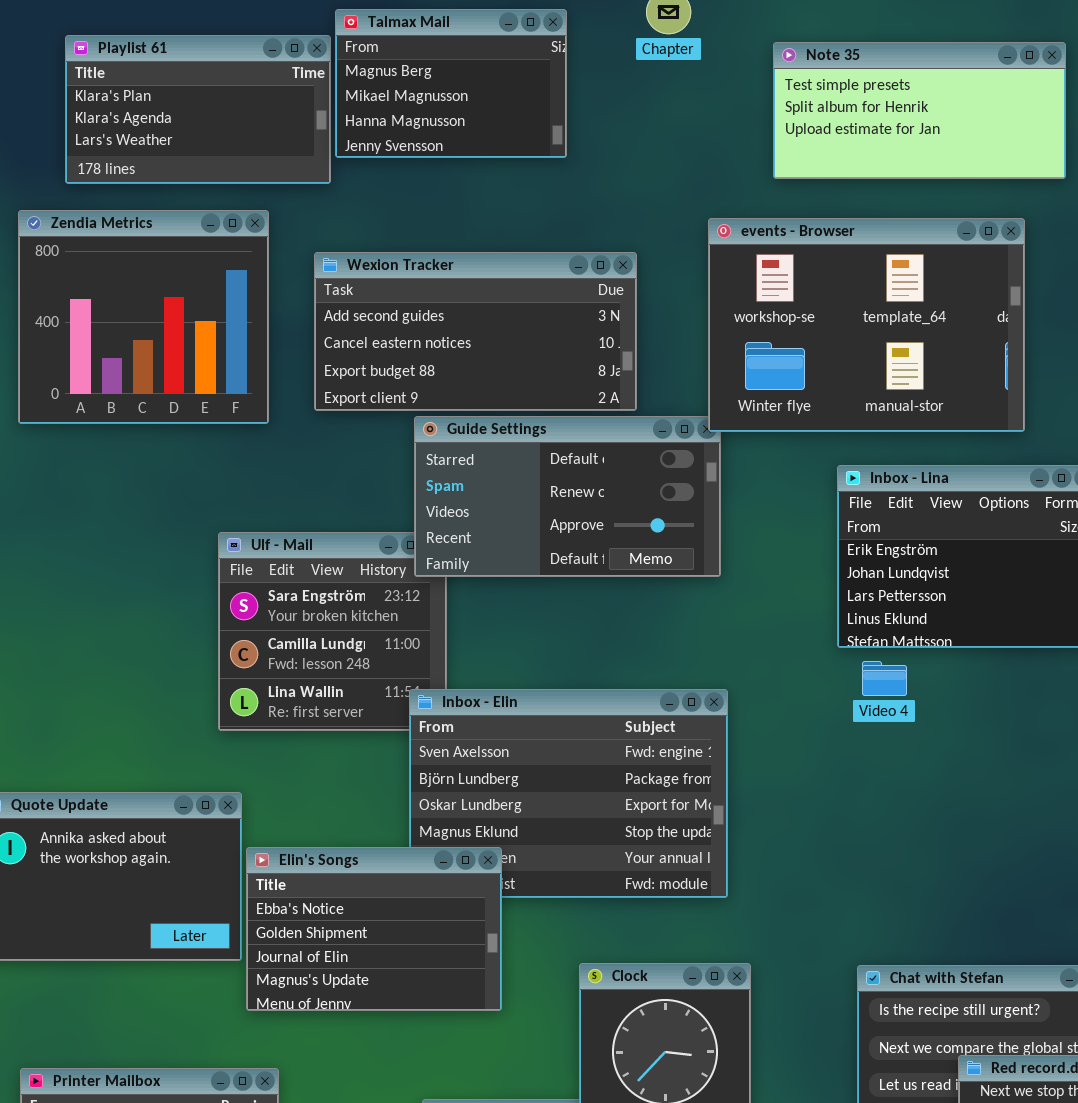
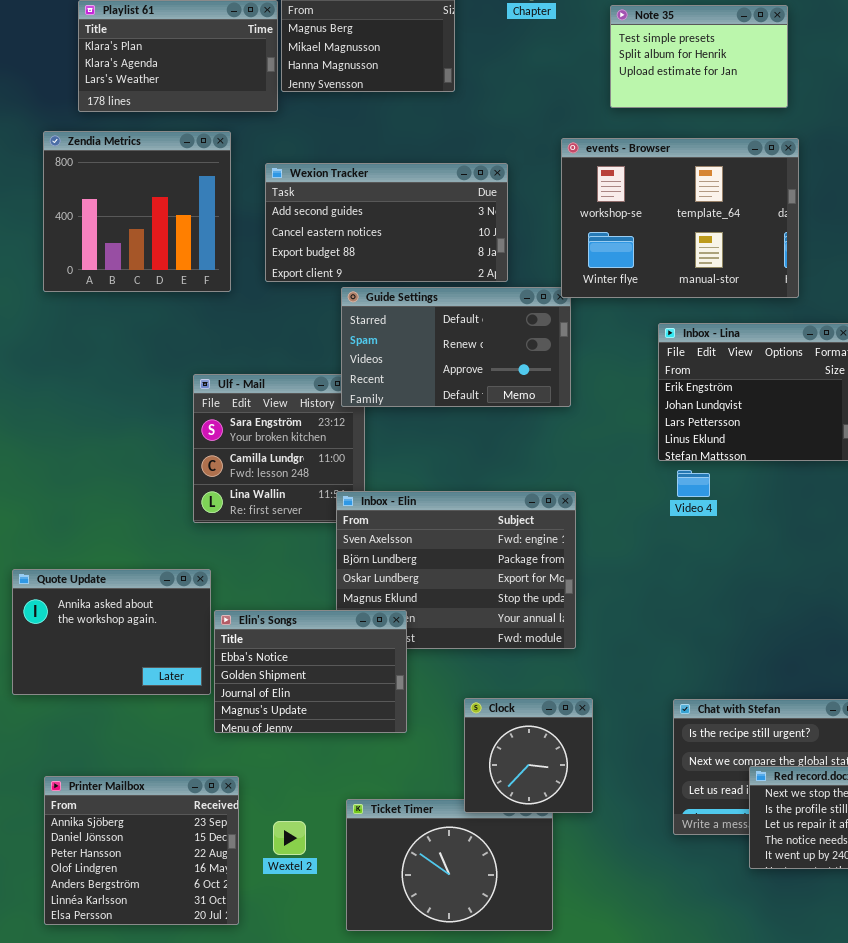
Note 35: [773,42,1066,179] -> [610,5,788,108], resized

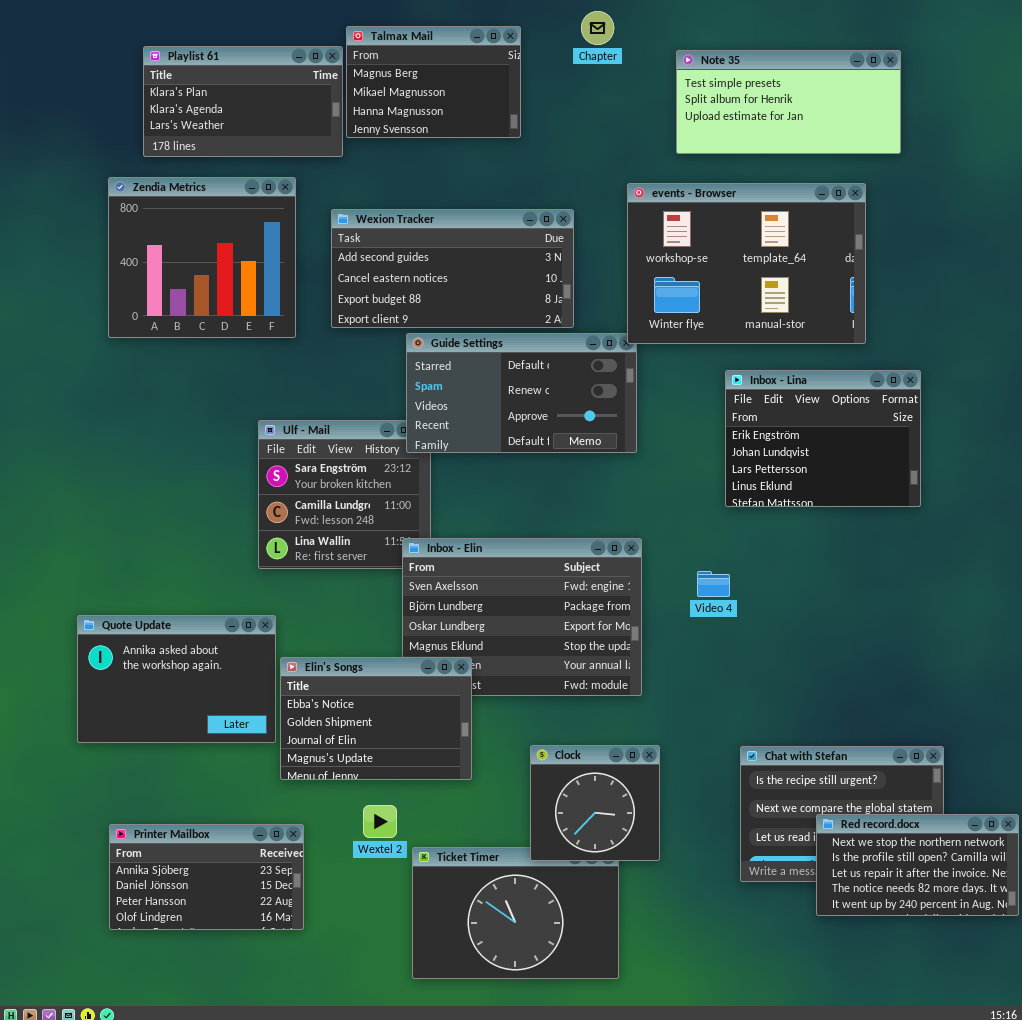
Note 35: [610,5,788,108] -> [676,50,901,154], resized
Video 4: [677,470,710,497] -> [697,571,730,597], moved
Printer Mailbox: [44,776,239,925] -> [109,824,304,930], resized
Wextel 2: [273,821,306,855] -> [363,805,397,838], moved

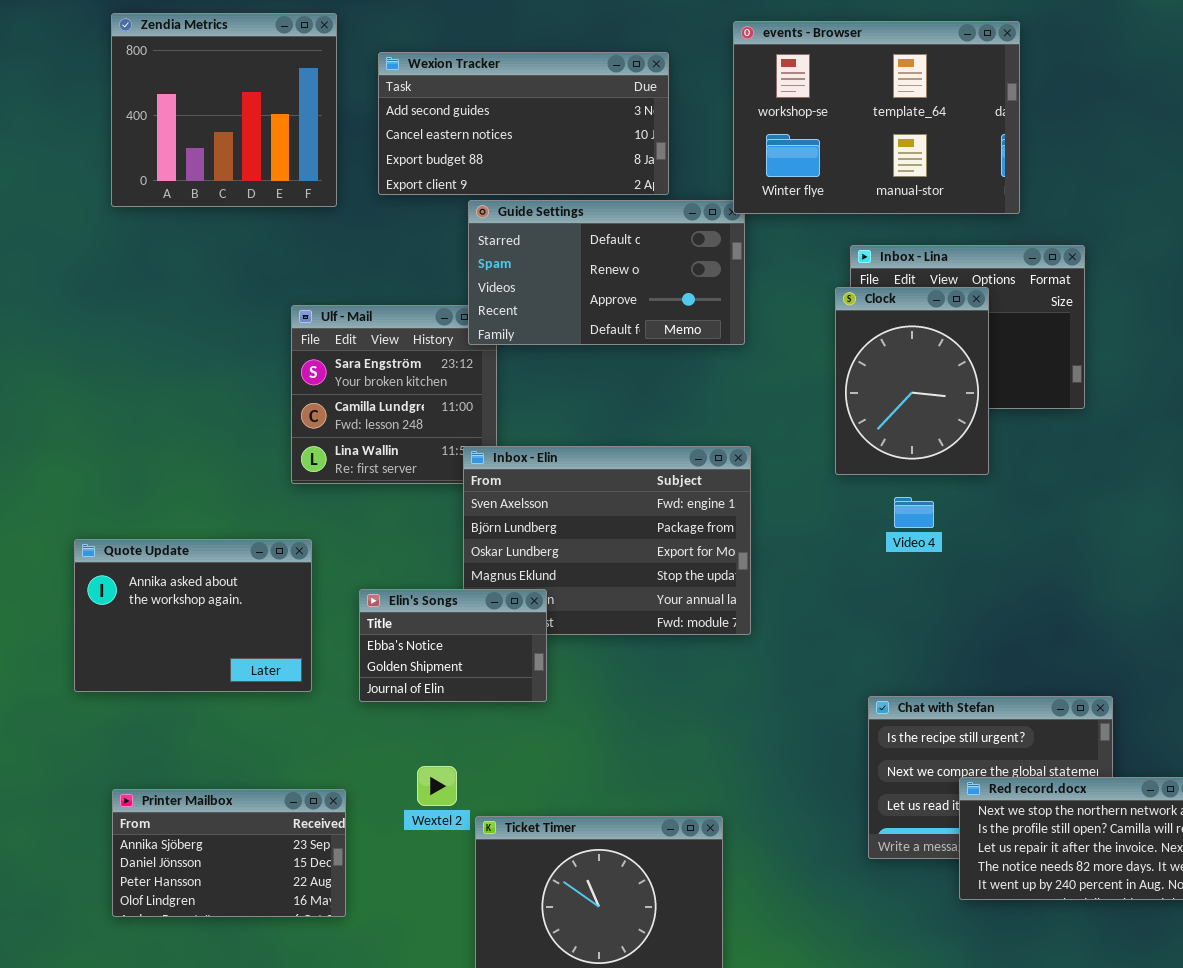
Video 4: [697,571,730,597] -> [894,497,934,528], moved
Elin's Songs: [280,657,472,780] -> [359,589,547,702], resized
Clock: [530,745,660,861] -> [835,287,989,475], moved, resized

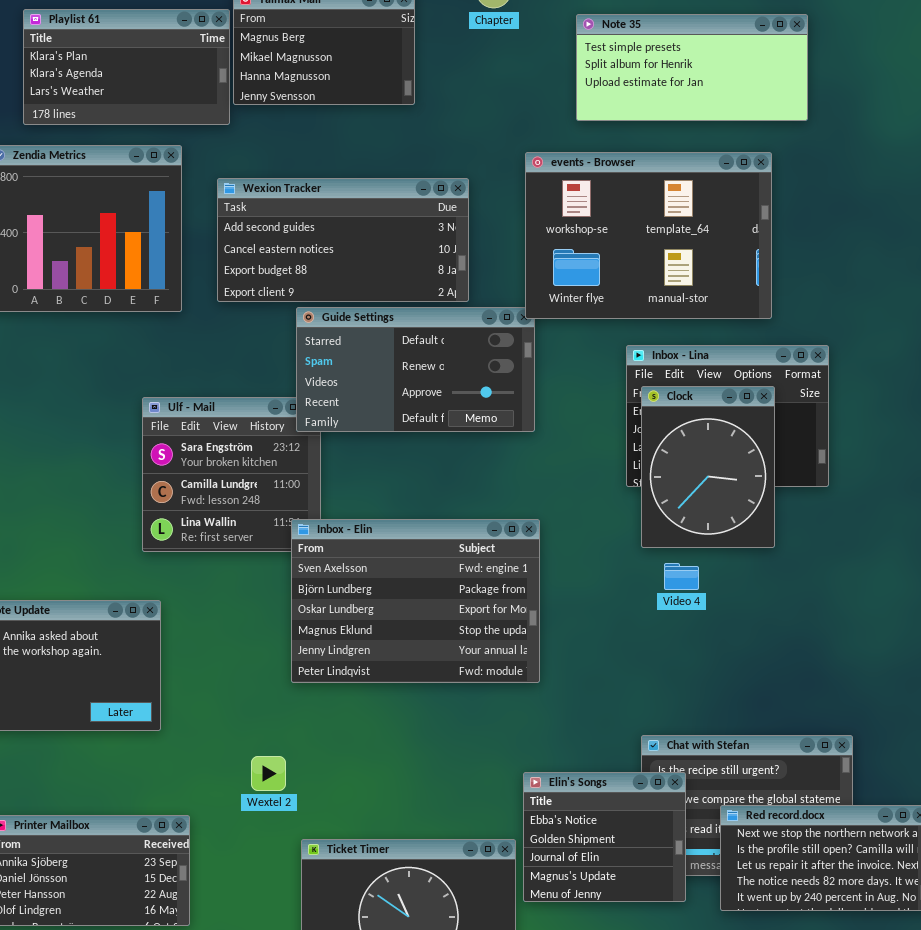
Clock: [835,287,989,475] -> [641,386,775,548], moved
Elin's Songs: [359,589,547,702] -> [523,772,686,902], moved, resized
Wextel 2: [417,766,457,806] -> [251,756,286,791], moved

